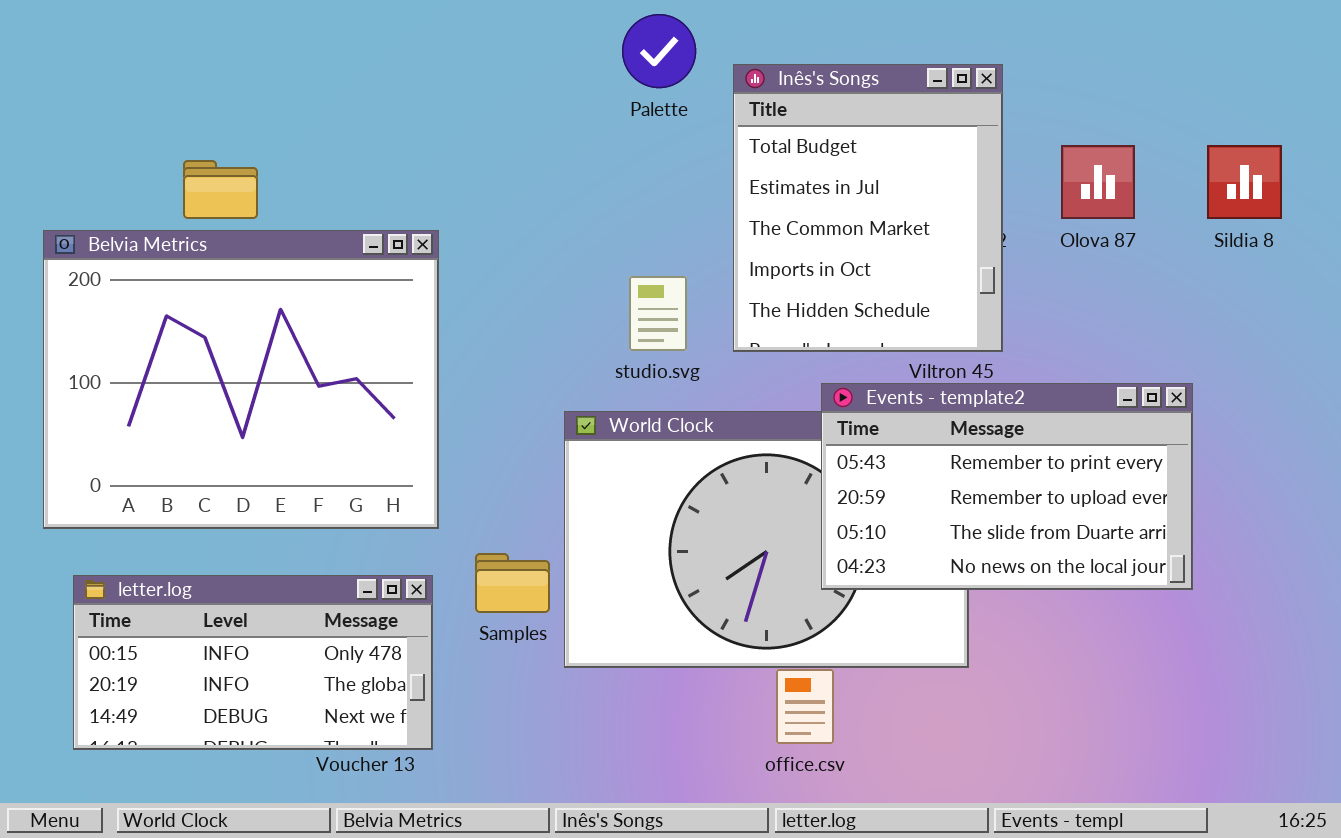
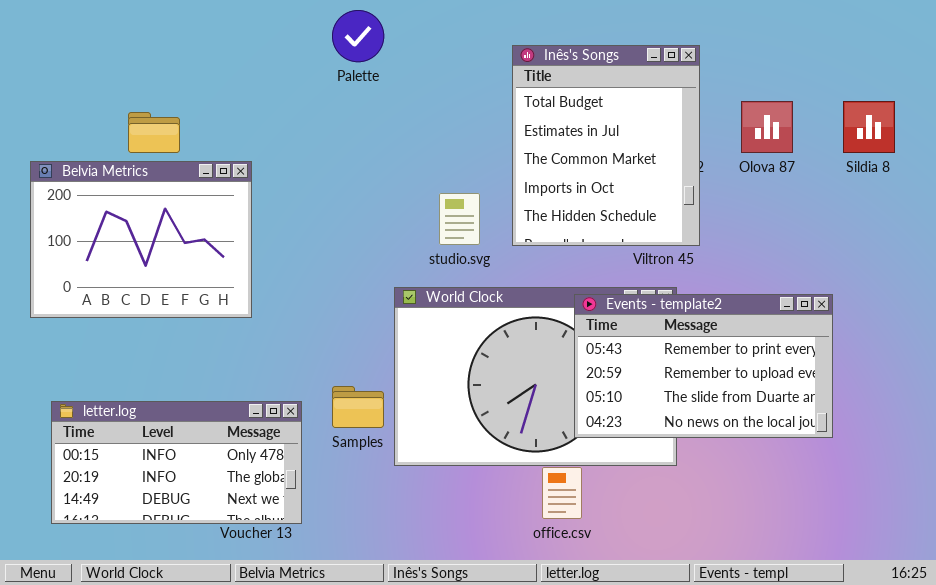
Palette: [622,14,696,88] -> [332,10,384,62], moved
Belvia Metrics: [43,230,439,529] -> [30,161,252,318], resized
Events - template2: [821,383,1193,590] -> [574,294,833,438], moved

